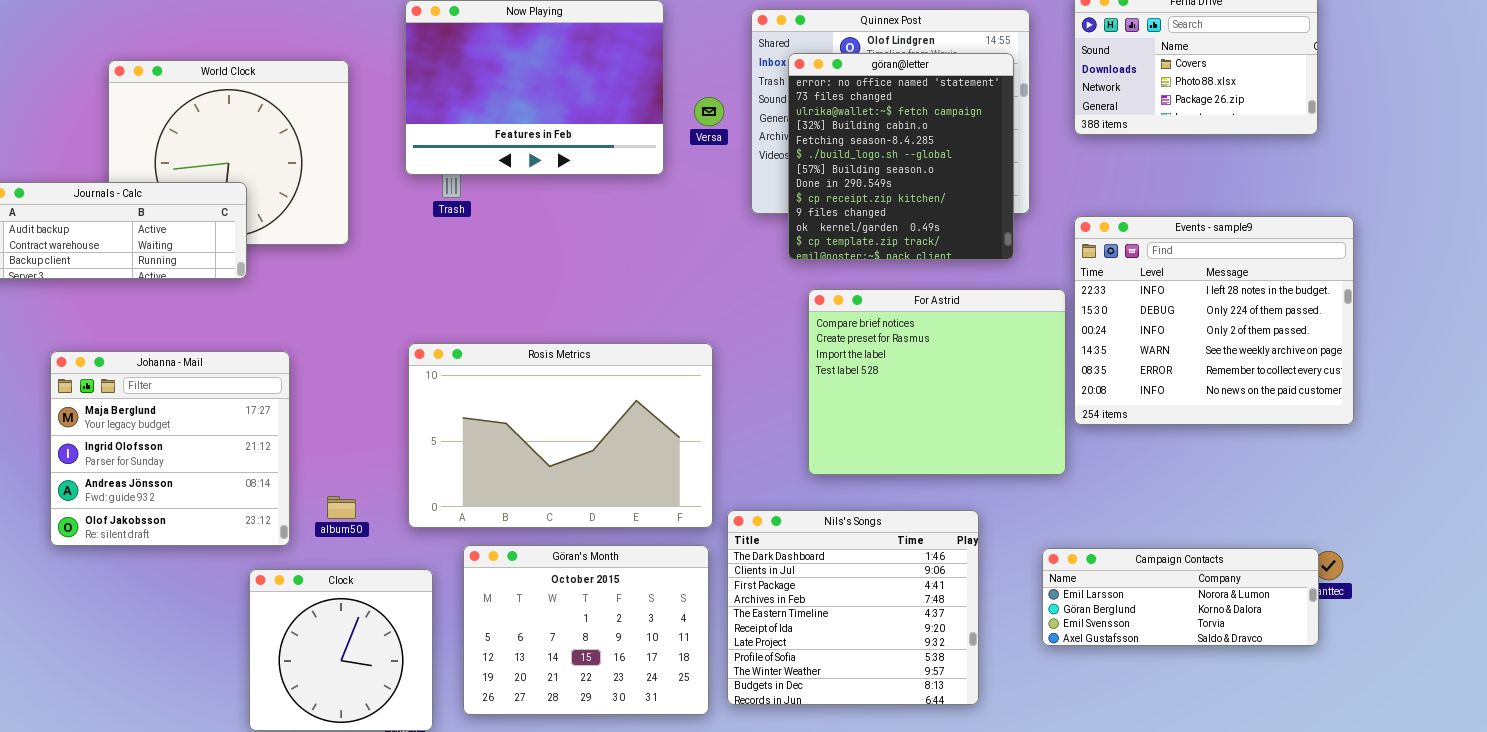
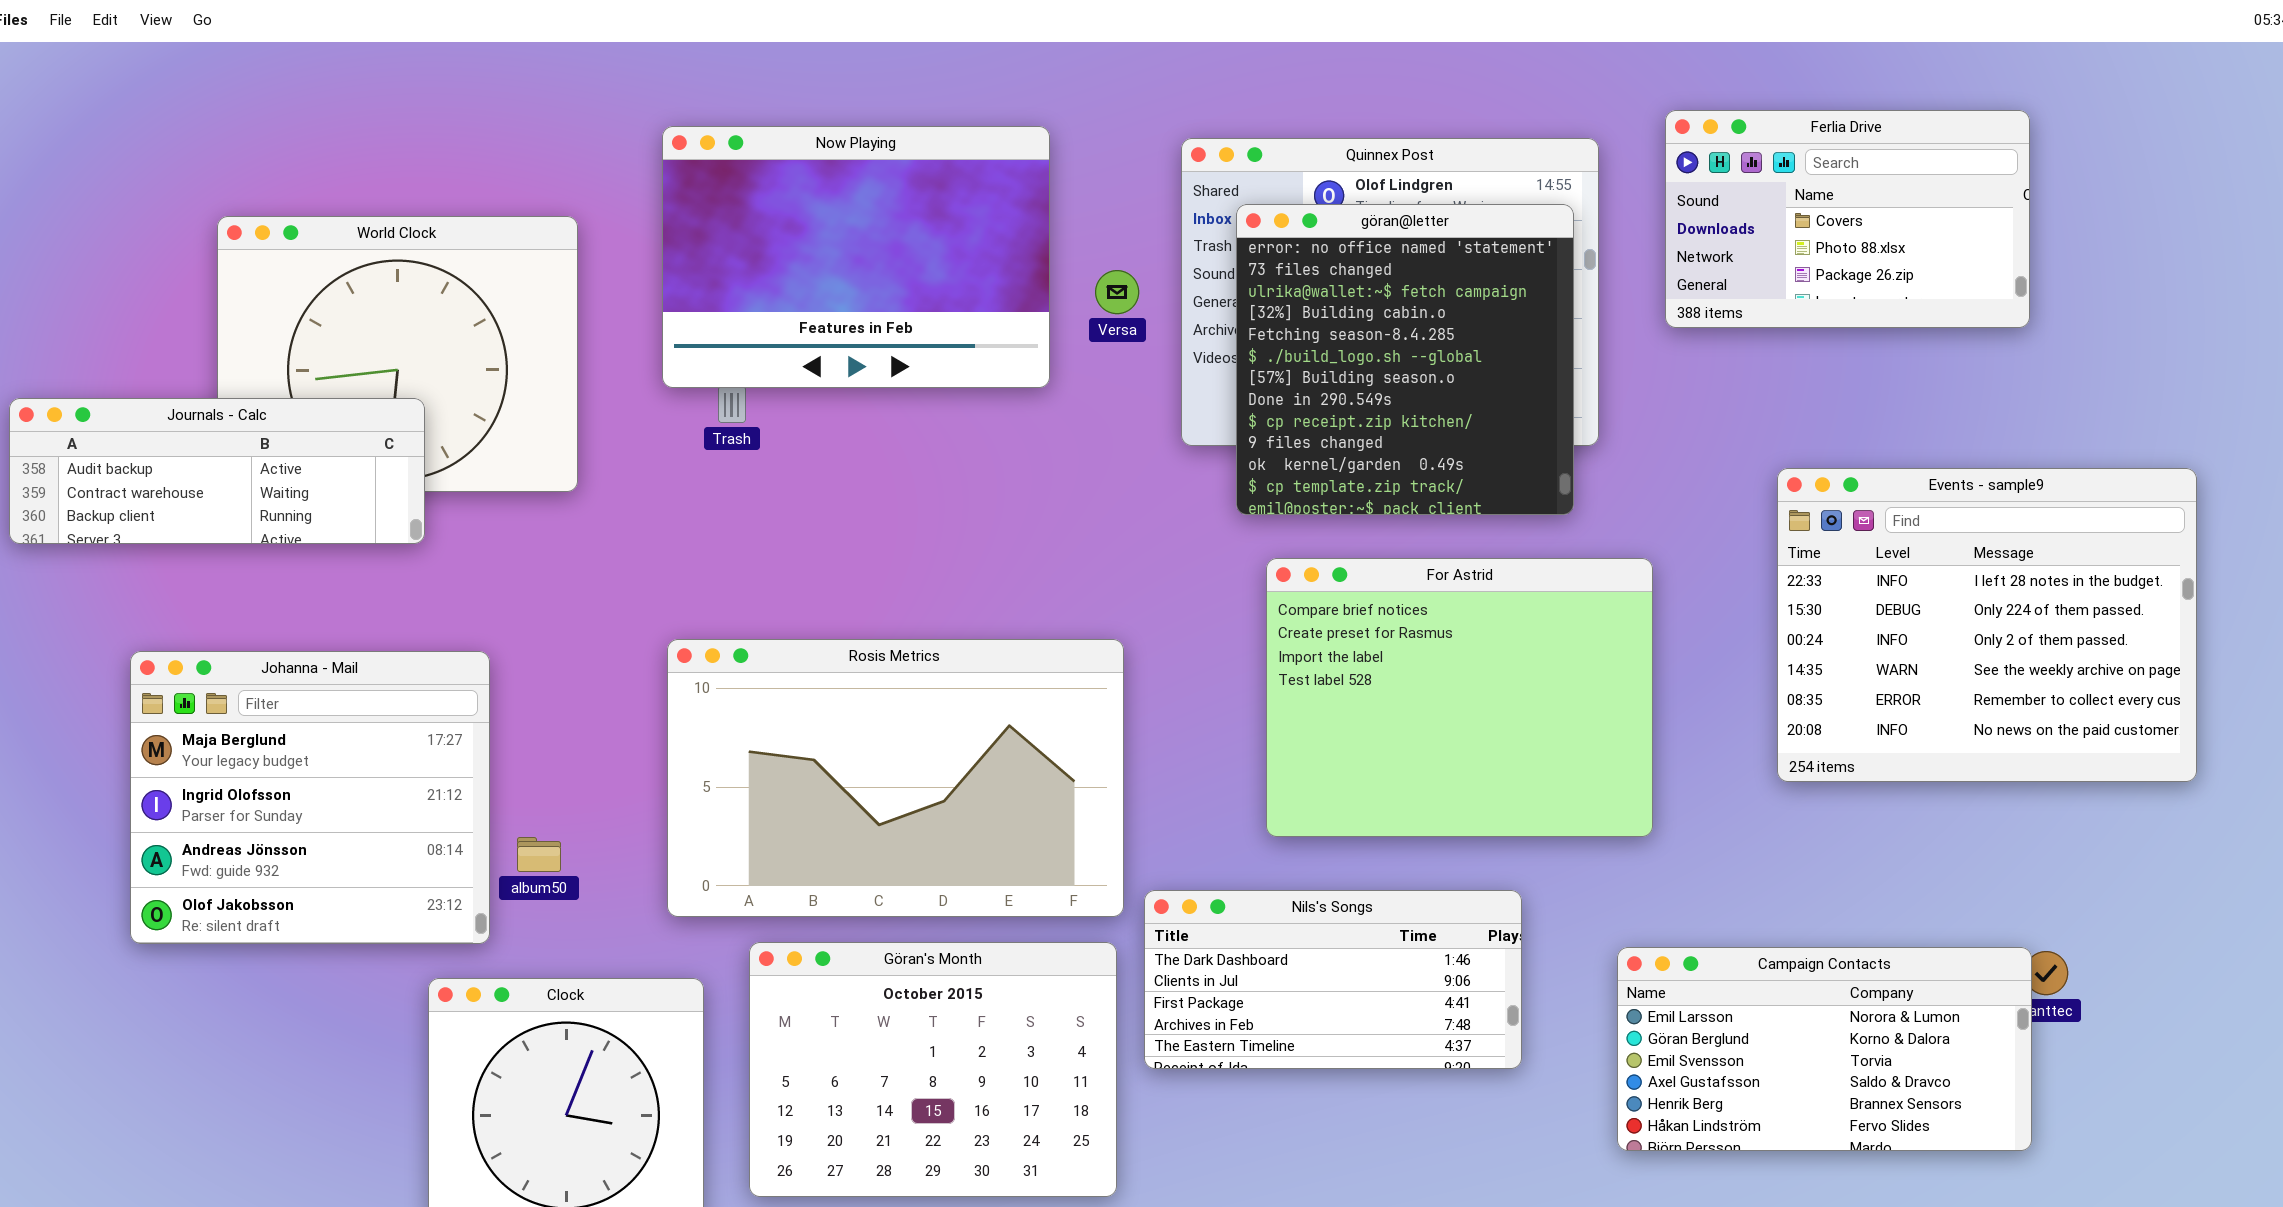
Events - sample9: [1074,216,1354,425] -> [1777,468,2197,782], moved
album50: [327,496,356,519] -> [517,837,561,872], moved
Nils's Songs: [727,510,979,705] -> [1144,890,1522,1069], resized
Campaign Contacts: [1042,548,1319,646] -> [1617,947,2032,1151], resized

